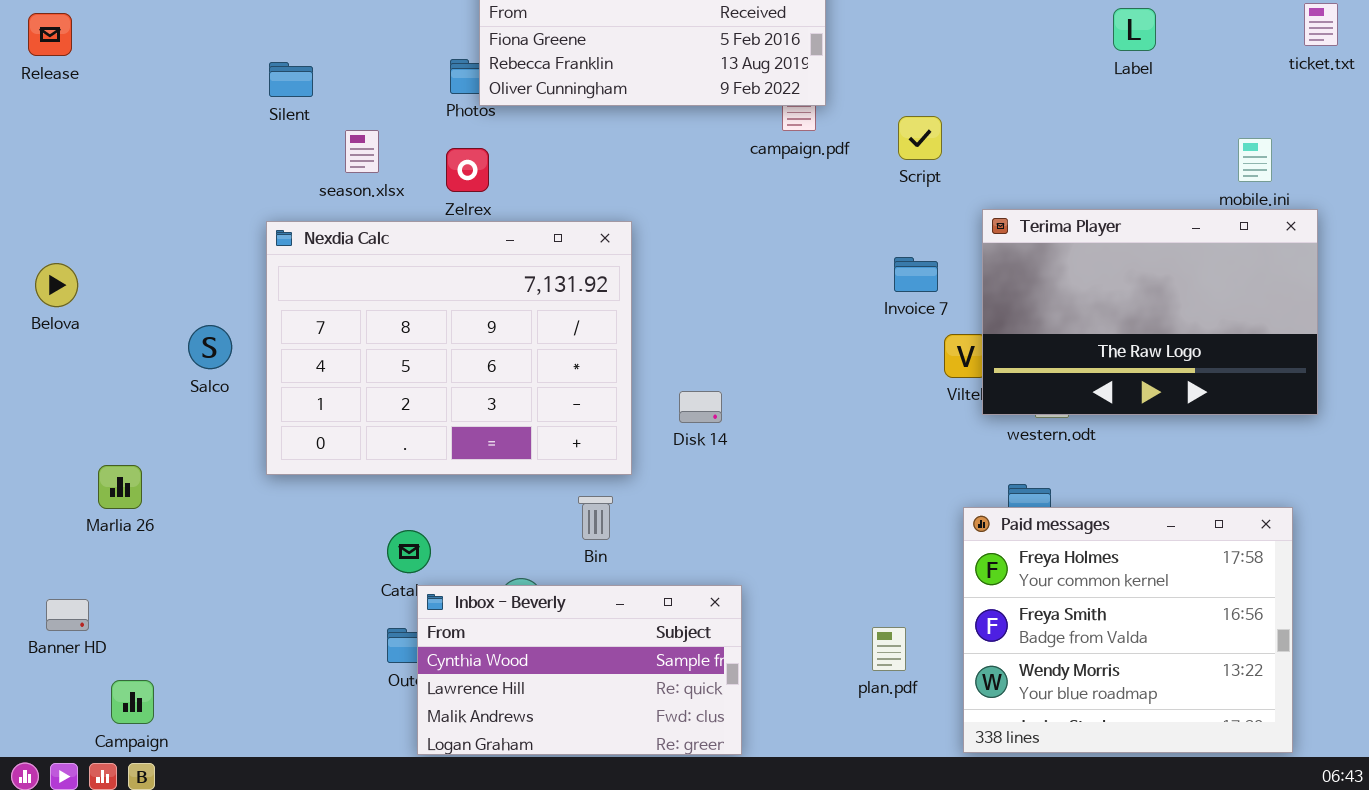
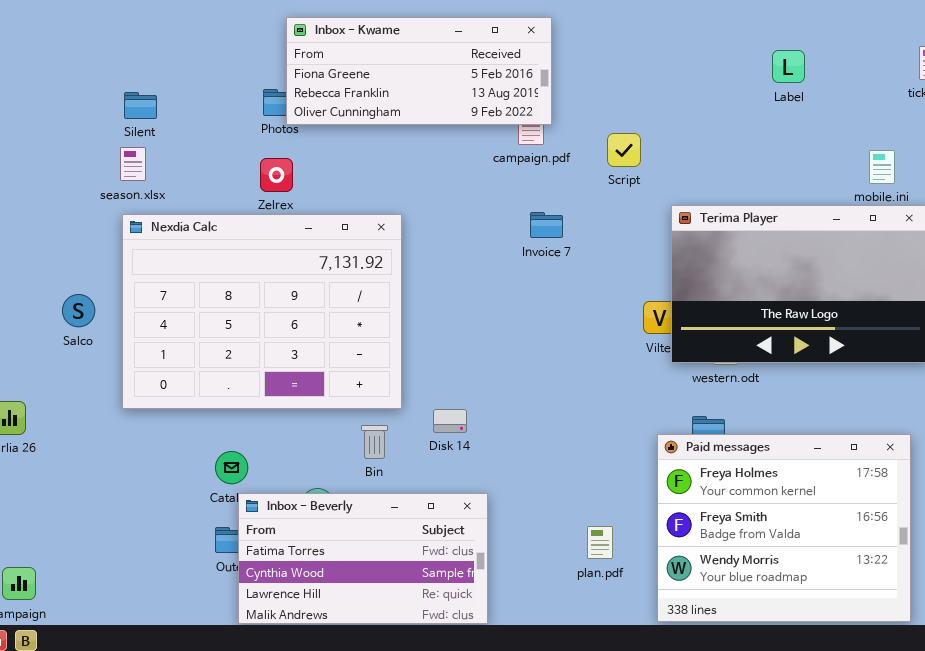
season.xlsx: [345,130,379,173] -> [120,147,146,181], moved
Invoice 7: [894,257,938,292] -> [530,212,563,238], moved
Disk 14: [679,391,722,423] -> [433,409,467,433], moved
Inbox - Beverly: [417,585,742,755] -> [238,493,488,624], scrolled up 1 row

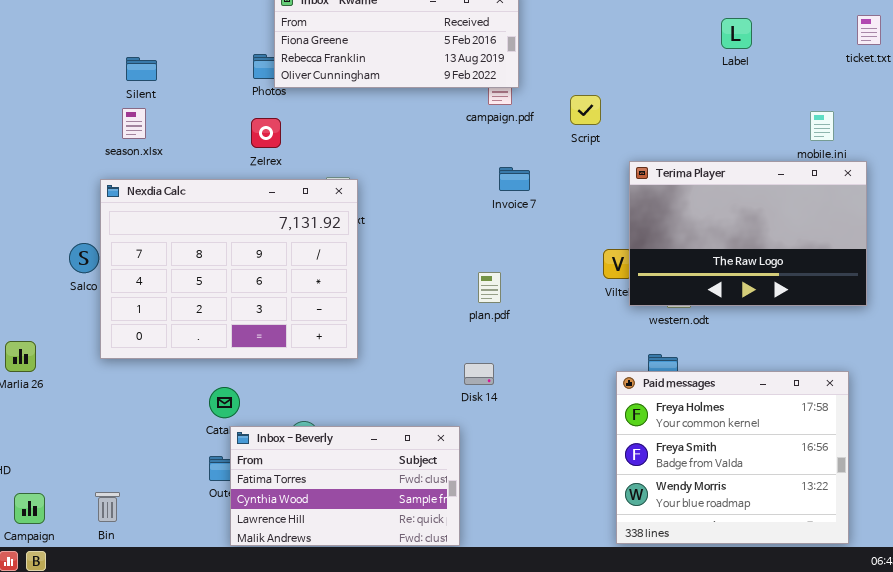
Nexdia Calc: [122,214,402,409] -> [100,179,358,359], moved
Disk 14: [433,409,467,433] -> [464,363,494,385], moved
Bin: [361,425,388,459] -> [95,492,120,522], moved
plan.pdf: [587,526,613,559] -> [478,272,501,303], moved

